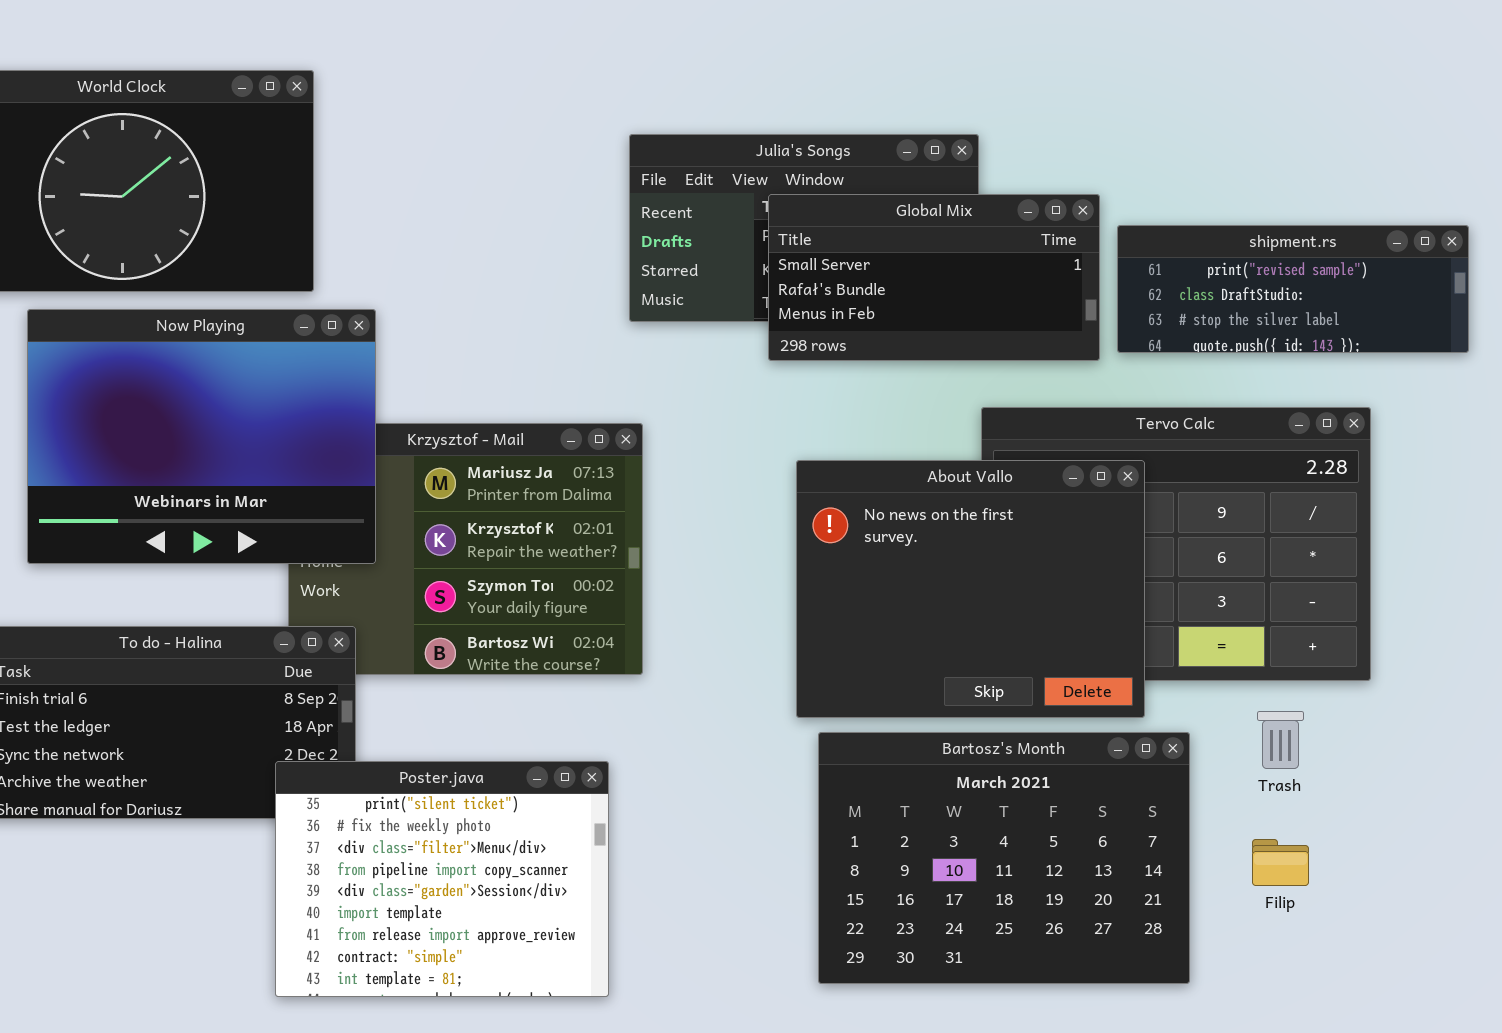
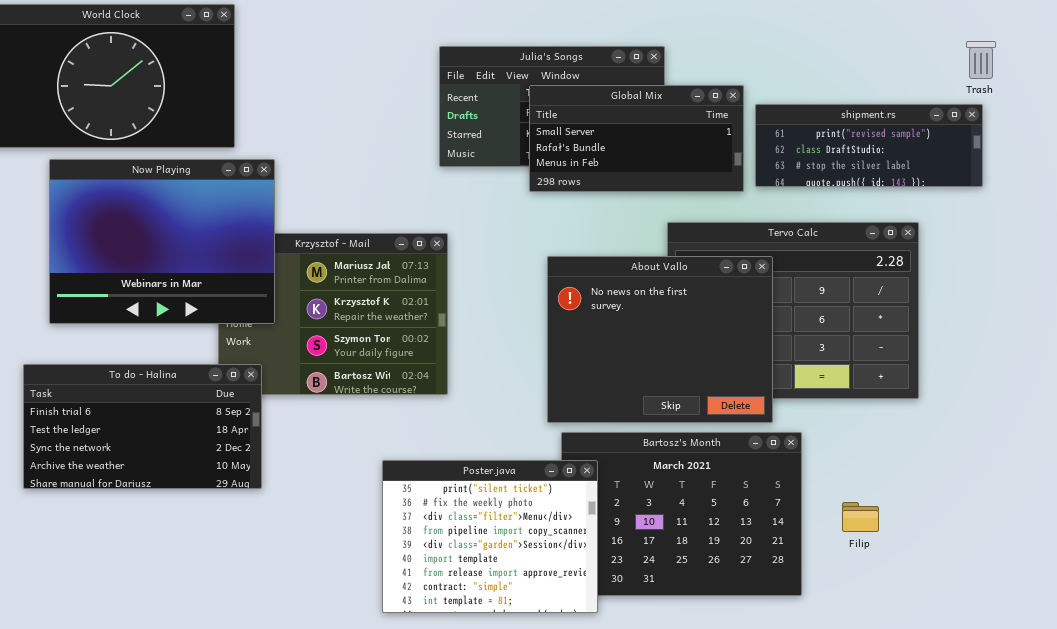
Trash: [1257,711,1304,769] -> [966,41,996,79], moved
Poster.java: [275,761,609,997] -> [382,460,598,613], moved

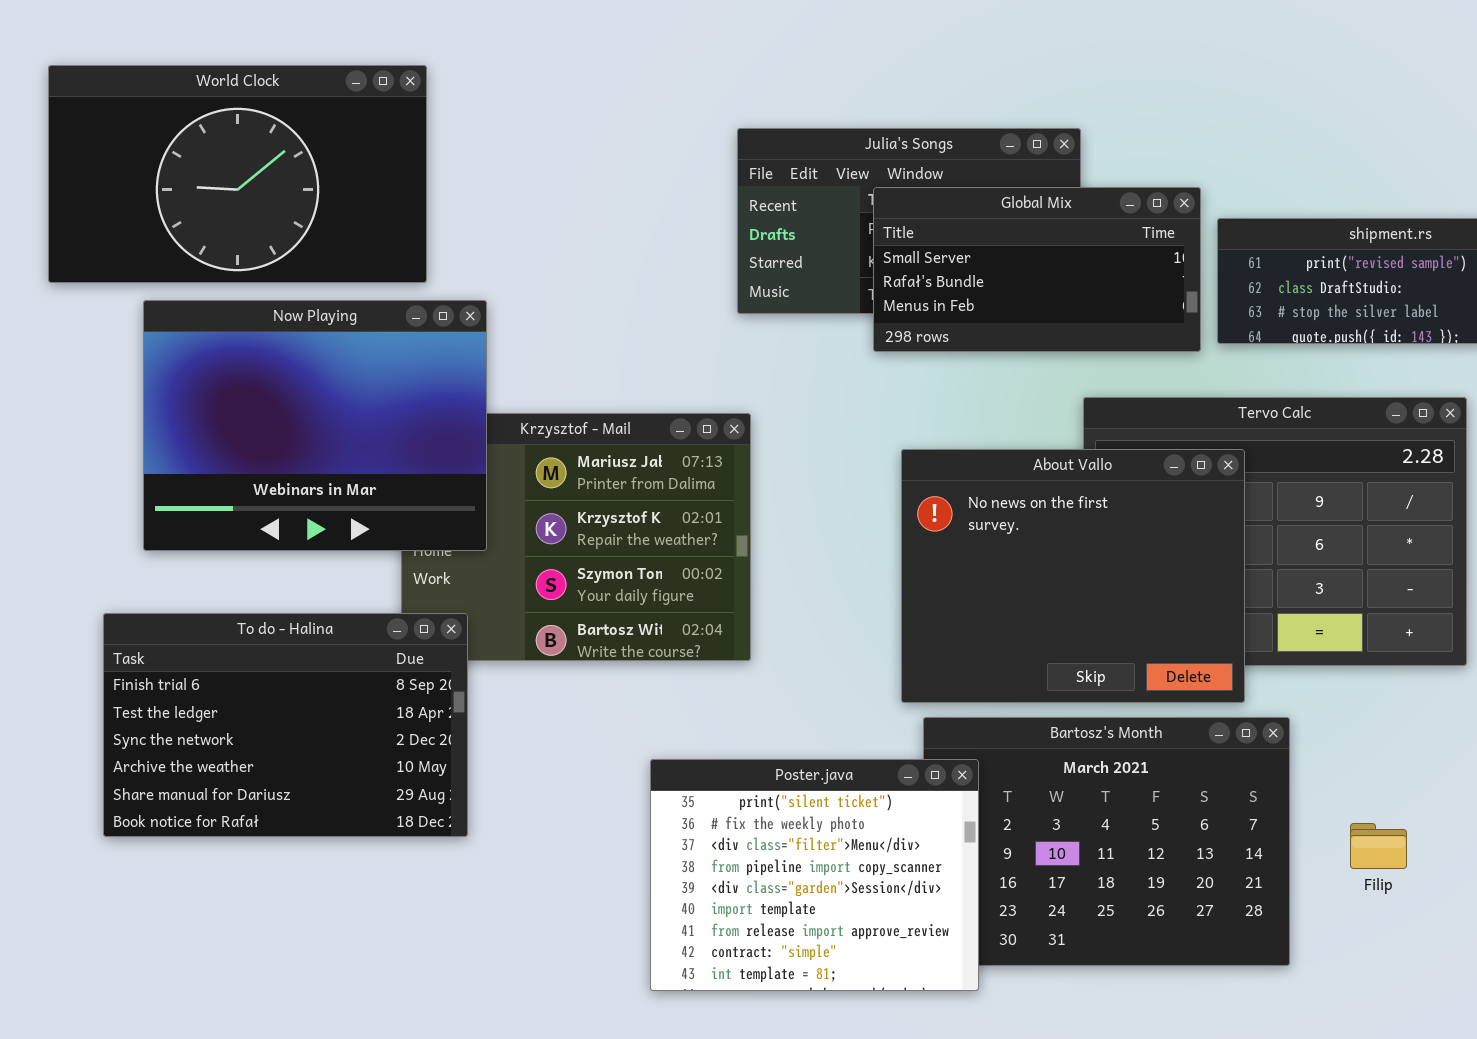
To do - Halina: [23,364,262,489] -> [103,613,468,837], resized

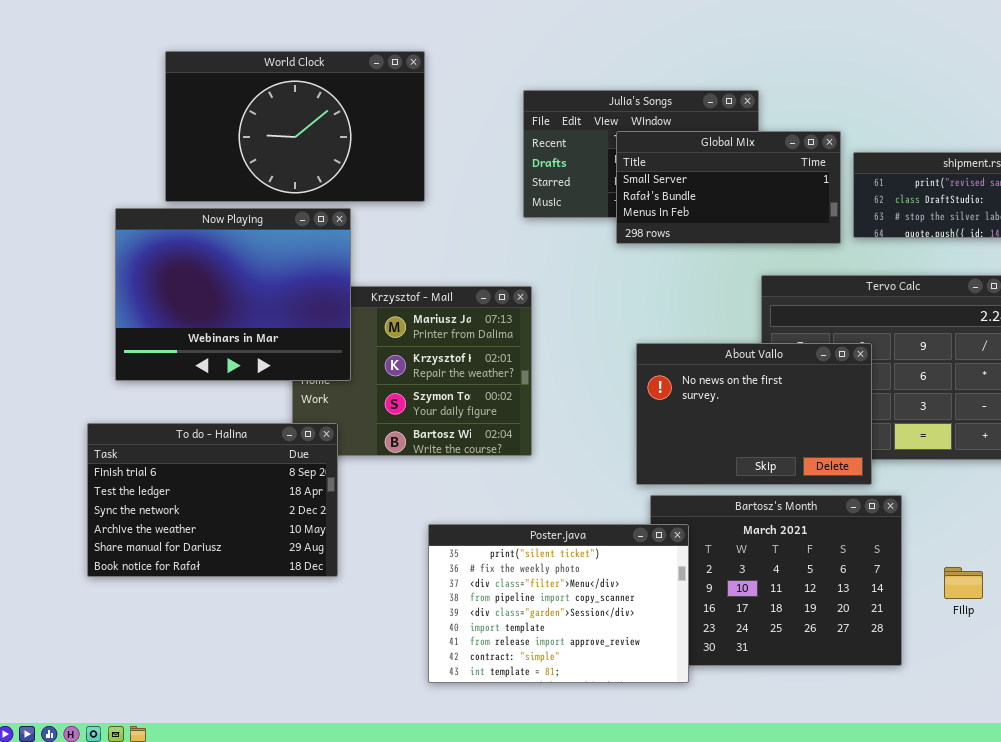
World Clock: [48,65,427,283] -> [165,51,425,202], moved
About Vallo: [901,449,1245,703] -> [636,343,872,485], resized
Poster.java: [650,759,979,991] -> [428,524,689,683], resized

